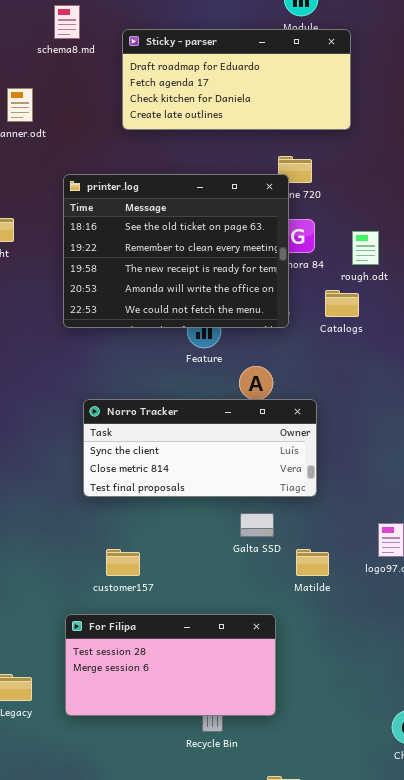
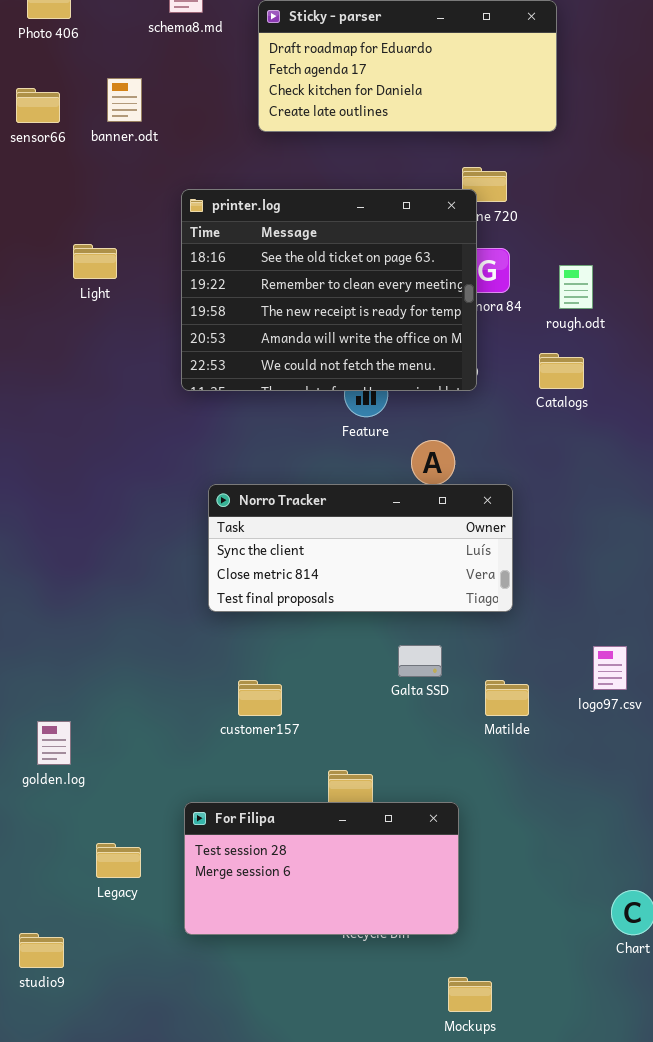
Catalogs: [325,290,359,317] -> [539,353,584,389], moved
Galta SSD: [240,513,274,537] -> [398,645,442,677], moved
For Filipa: [65,614,276,716] -> [184,802,459,935], moved

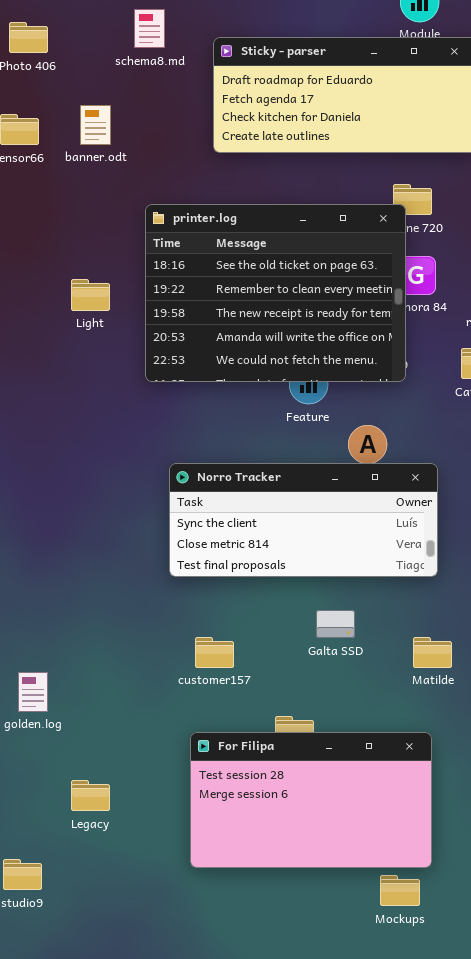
Light: [73,244,117,279] -> [71,279,110,311], moved
Galta SSD: [398,645,442,677] -> [316,610,355,638], moved
For Filipa: [184,802,459,935] -> [190,732,432,868], moved, resized
Mockups: [448,977,492,1012] -> [380,875,420,906], moved

